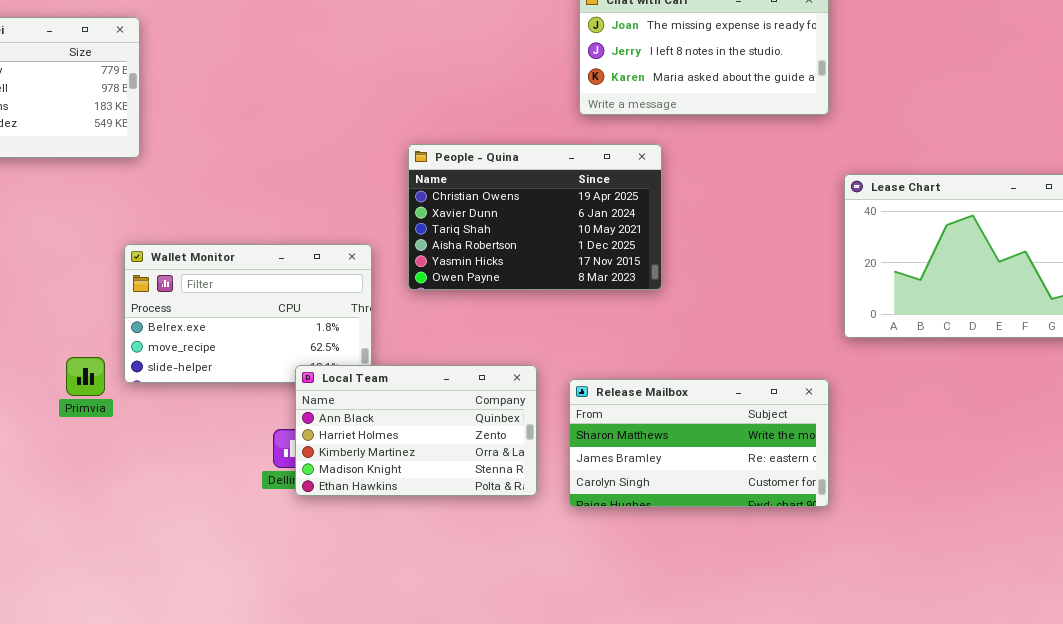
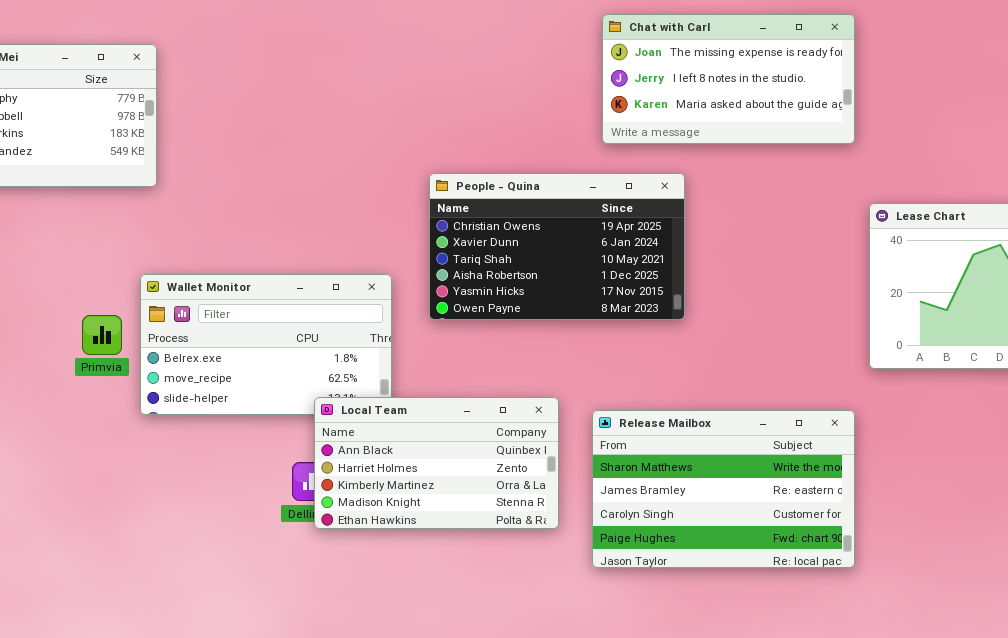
Primvia: [66,357,105,396] -> [82,315,122,355], moved
Release Mailbox: [569,379,829,507] -> [592,410,855,568], resized

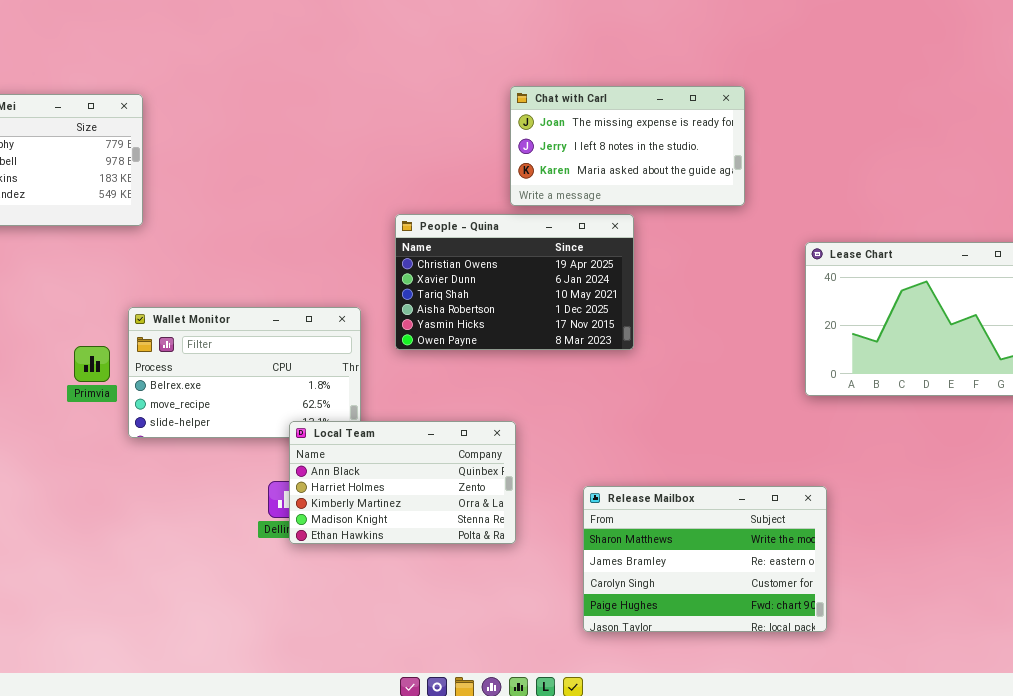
Chat with Carl: [602,14,855,144] -> [510,86,745,206], moved
Release Mailbox: [592,410,855,568] -> [583,486,827,632], moved

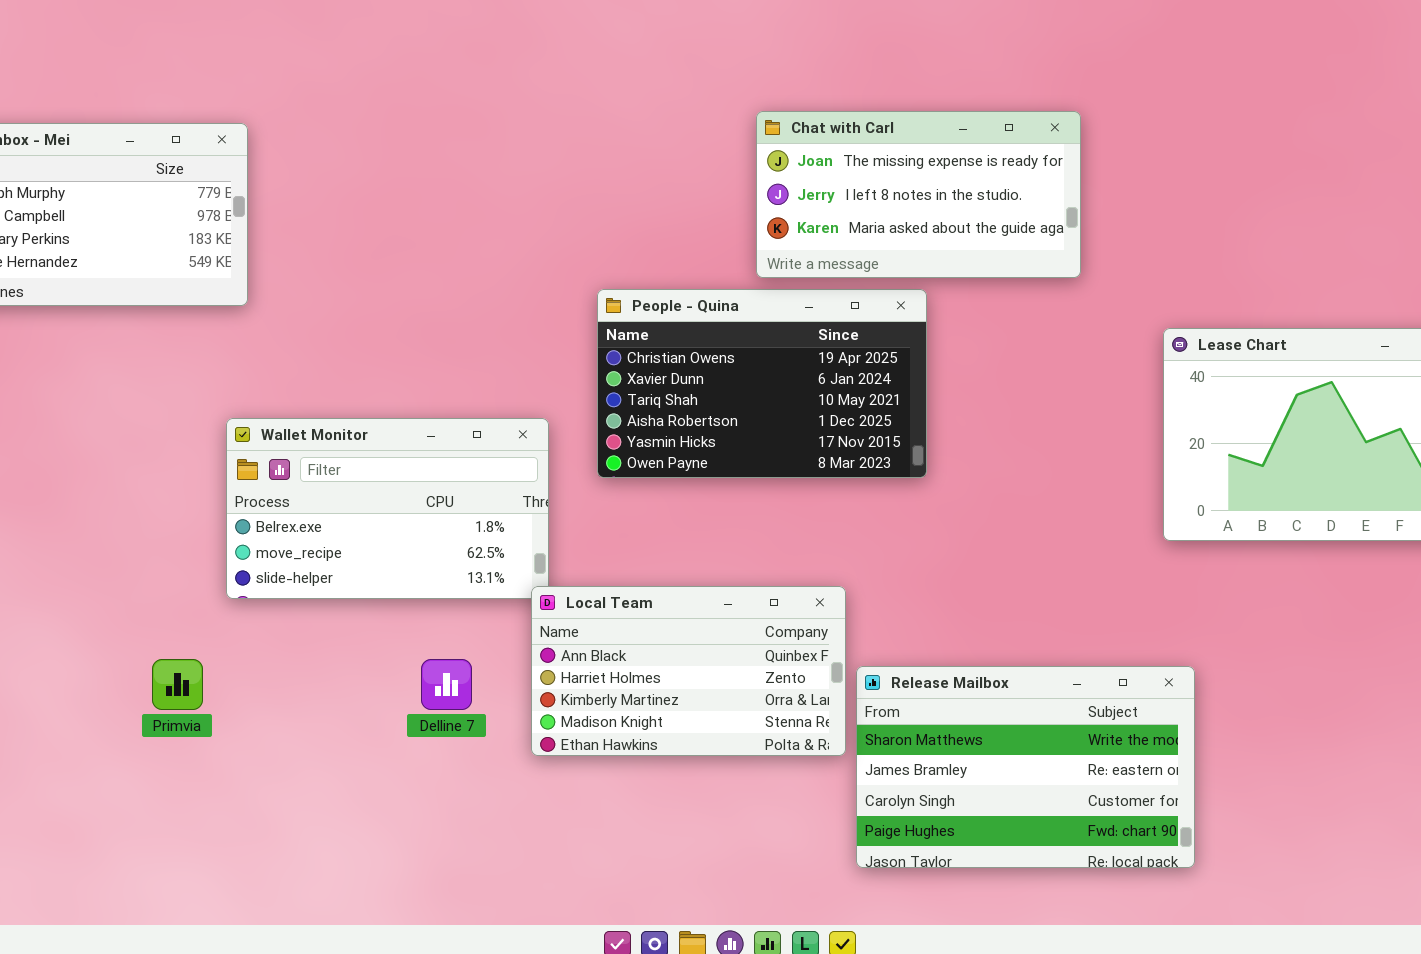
Primvia: [74,346,110,382] -> [152,659,203,710], moved
Local Team: [289,421,516,544] -> [531,586,846,756], moved

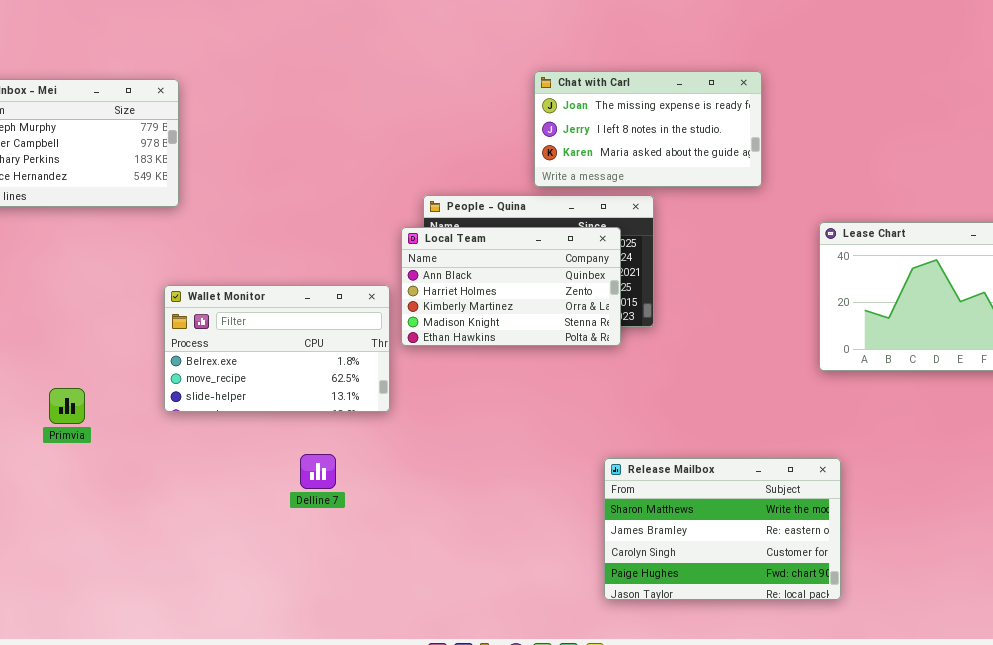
Local Team: [531,586,846,756] -> [401,227,621,346], moved
Primvia: [152,659,203,710] -> [49,388,85,424], moved

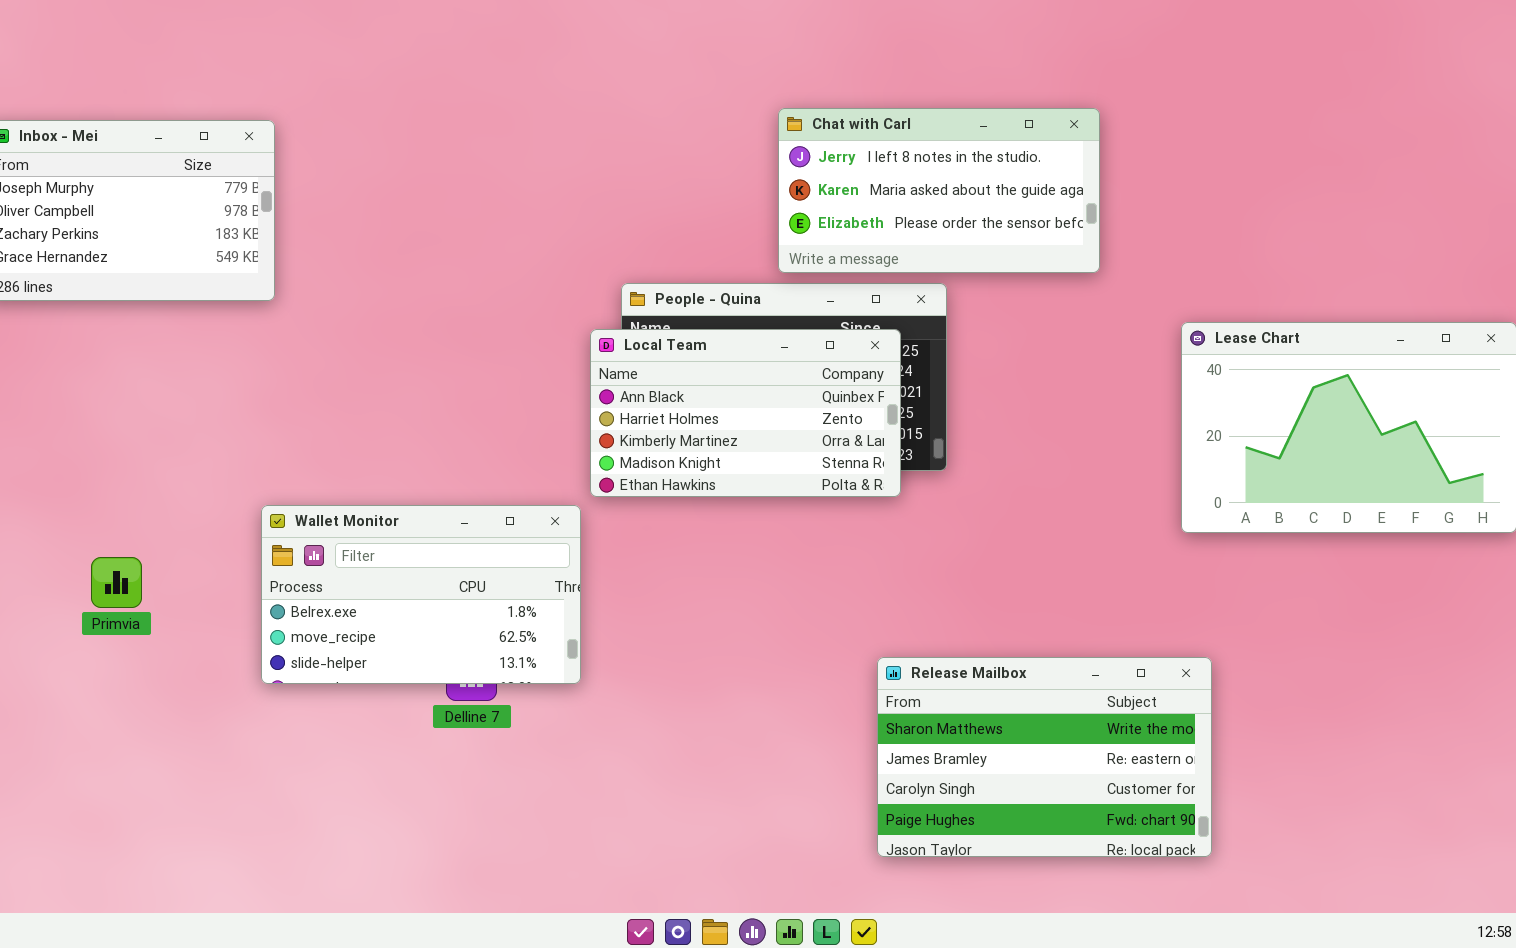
Chat with Carl: [534,71,762,187] -> [778,108,1100,273], scrolled down 1 row
Wallet Monitor: [164,285,390,412] -> [261,505,581,684], moved

